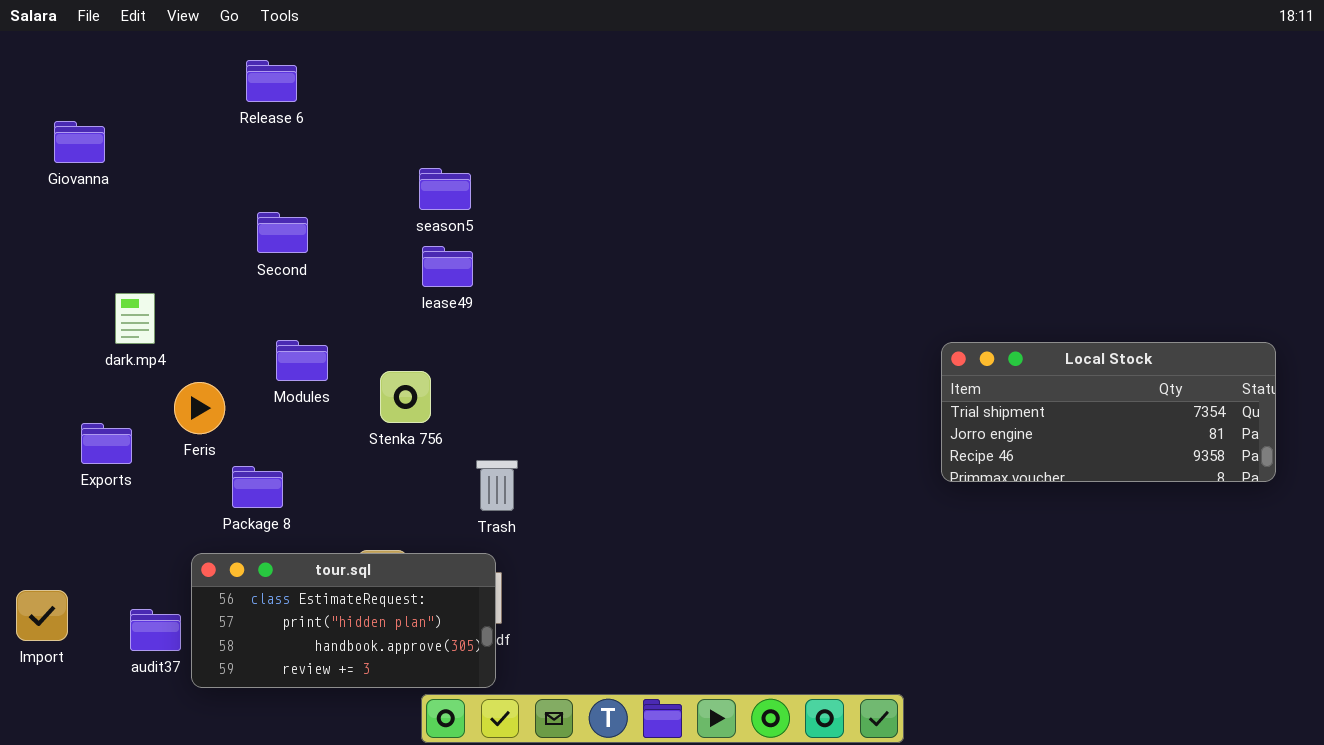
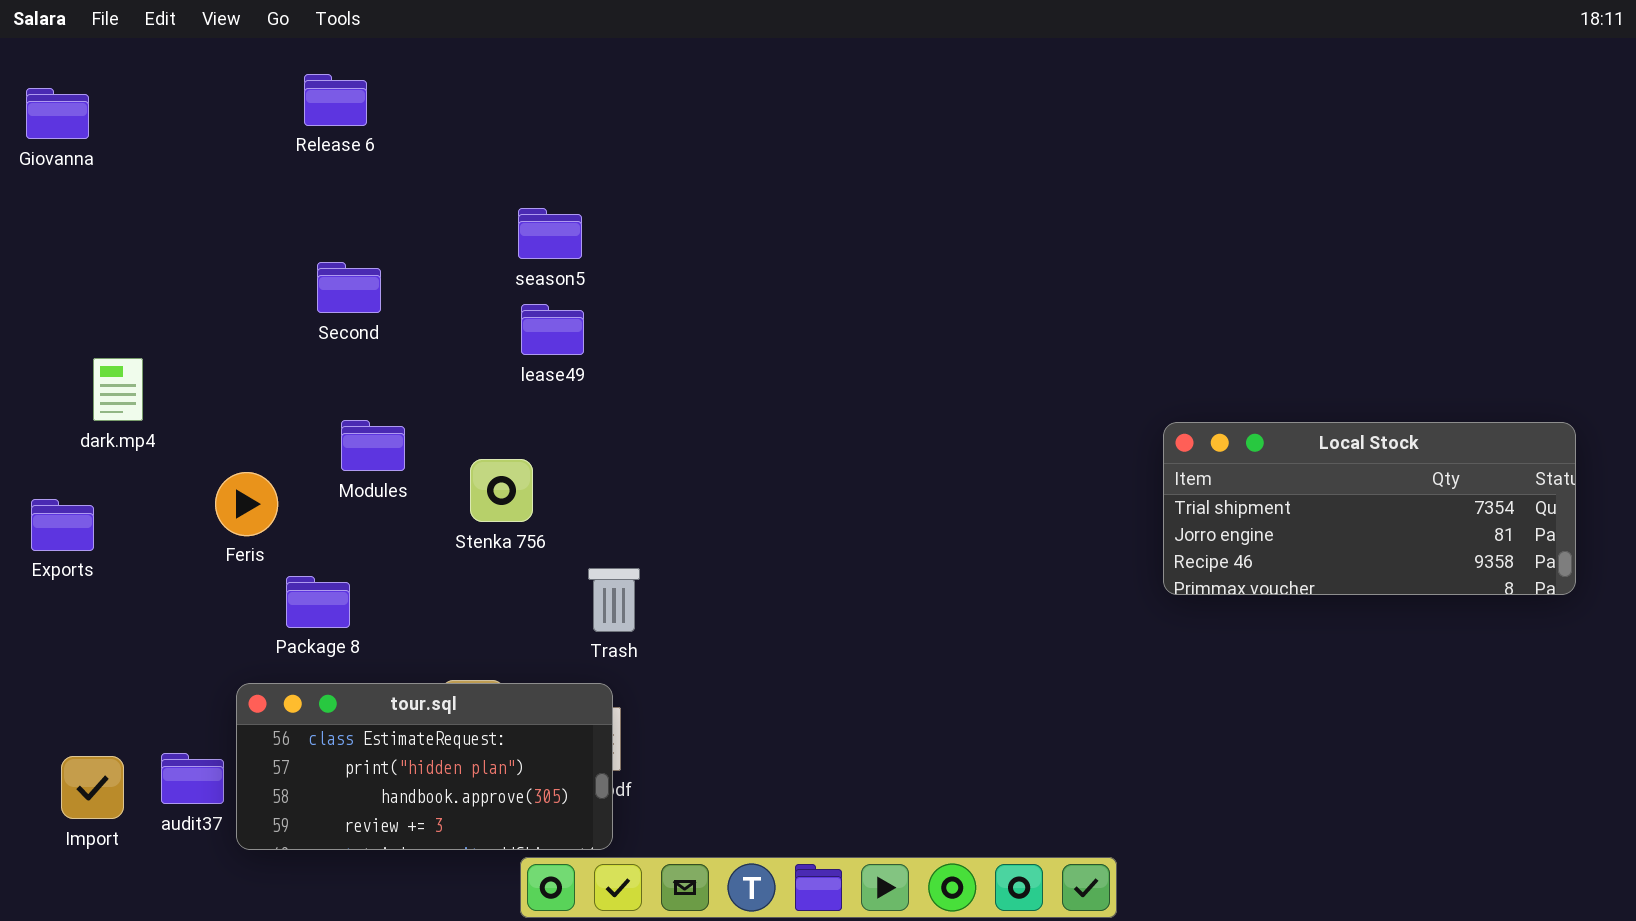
Giovanna: [54,121,105,163] -> [26,88,89,139], moved
dark.mp4: [115,293,155,344] -> [93,358,143,421], moved
Exports: [81,423,132,464] -> [31,499,94,551], moved
Import: [16,590,68,641] -> [61,756,124,819], moved

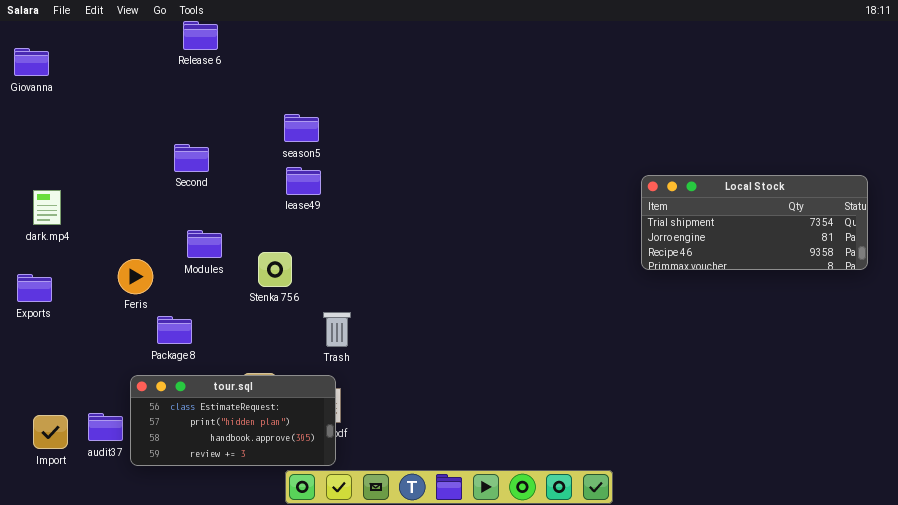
Release 6: [304,74,367,126] -> [183,21,218,50], moved
dark.mp4: [93,358,143,421] -> [33,190,61,225], moved
Local Stock: [1163,422,1576,595] -> [641,175,868,270], moved

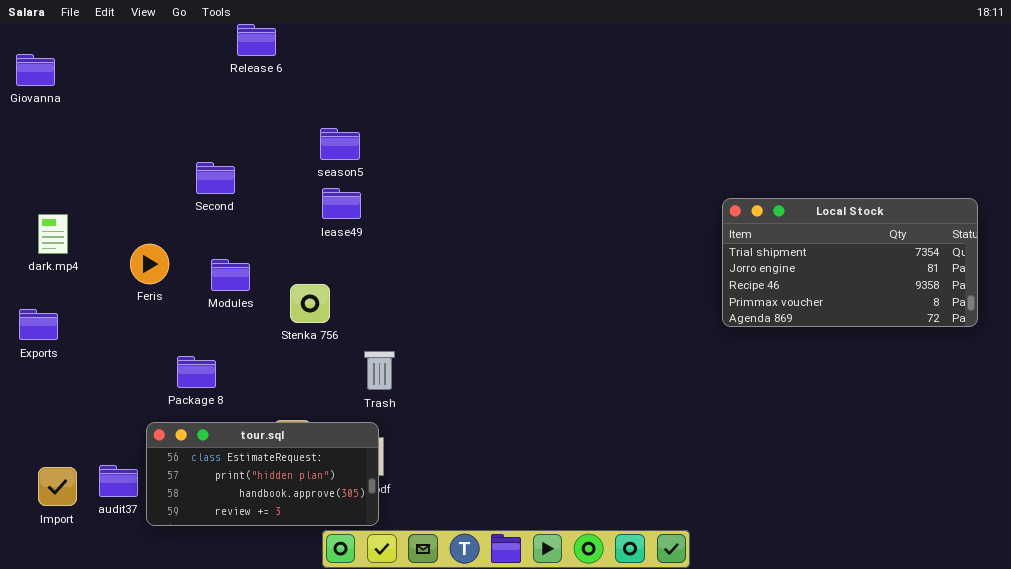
Release 6: [183,21,218,50] -> [237,24,276,56], moved
Local Stock: [641,175,868,270] -> [722,198,978,327], resized
Feris: [118,259,153,294] -> [130,244,169,284], moved

